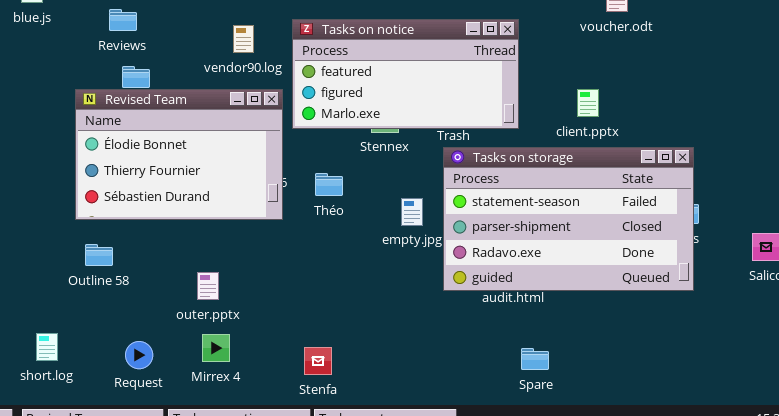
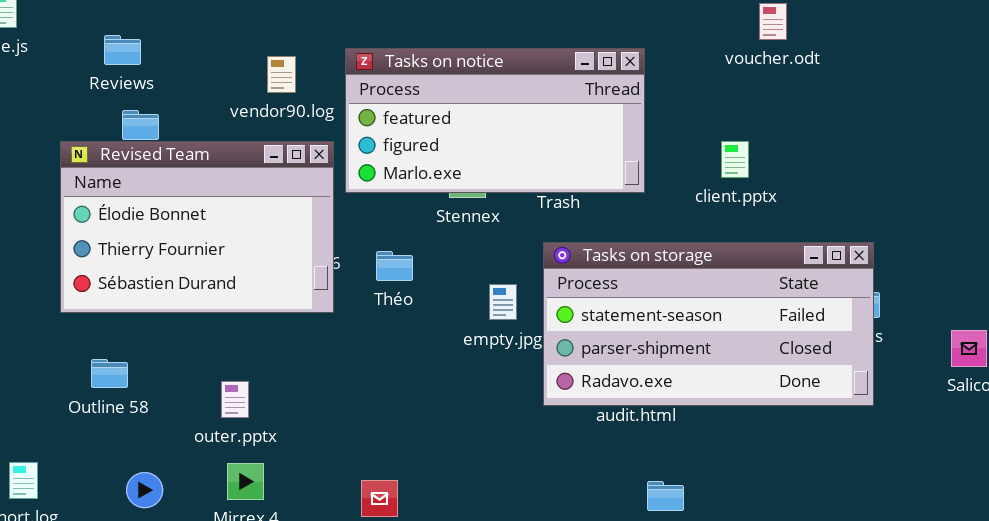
Tasks on storage: [443,147,694,291] -> [543,242,874,406], resized
Outline 58: [85,244,113,266] -> [91,359,128,388], moved

